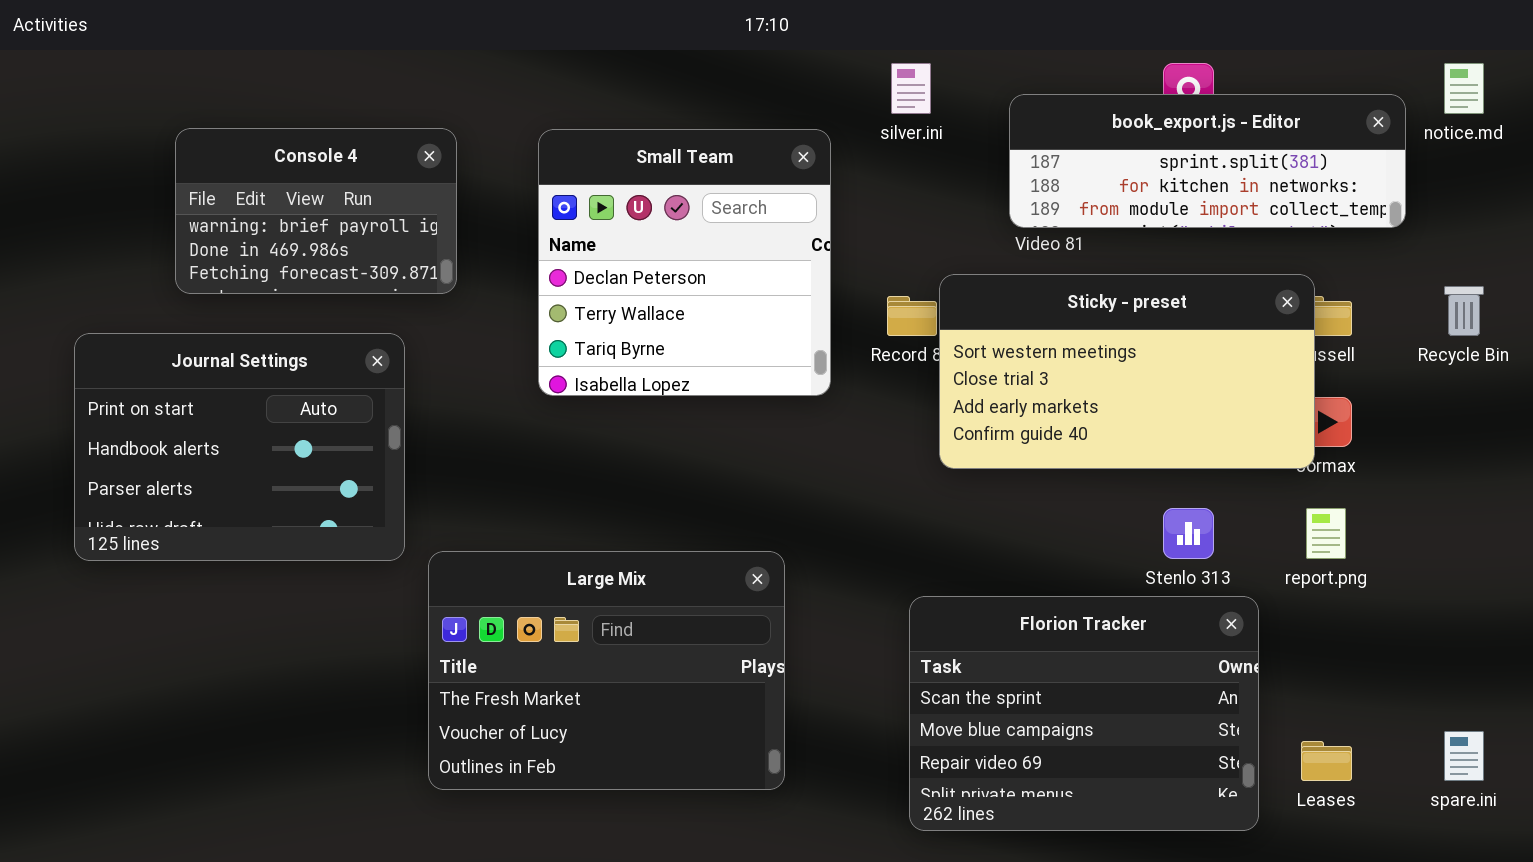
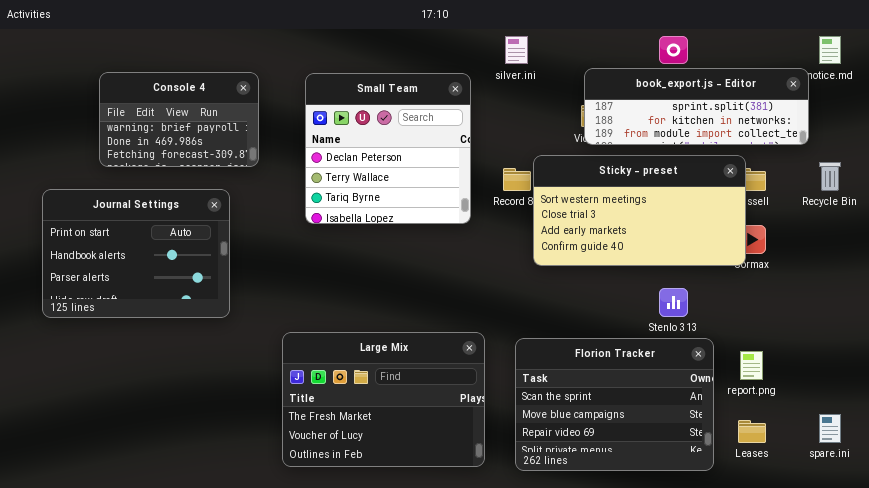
book_export.js - Editor: [1009,94,1406,228] -> [584,68,809,145], moved
report.png: [1306,508,1346,559] -> [740,351,763,380], moved
Large Mix: [428,551,785,790] -> [282,332,485,467], moved

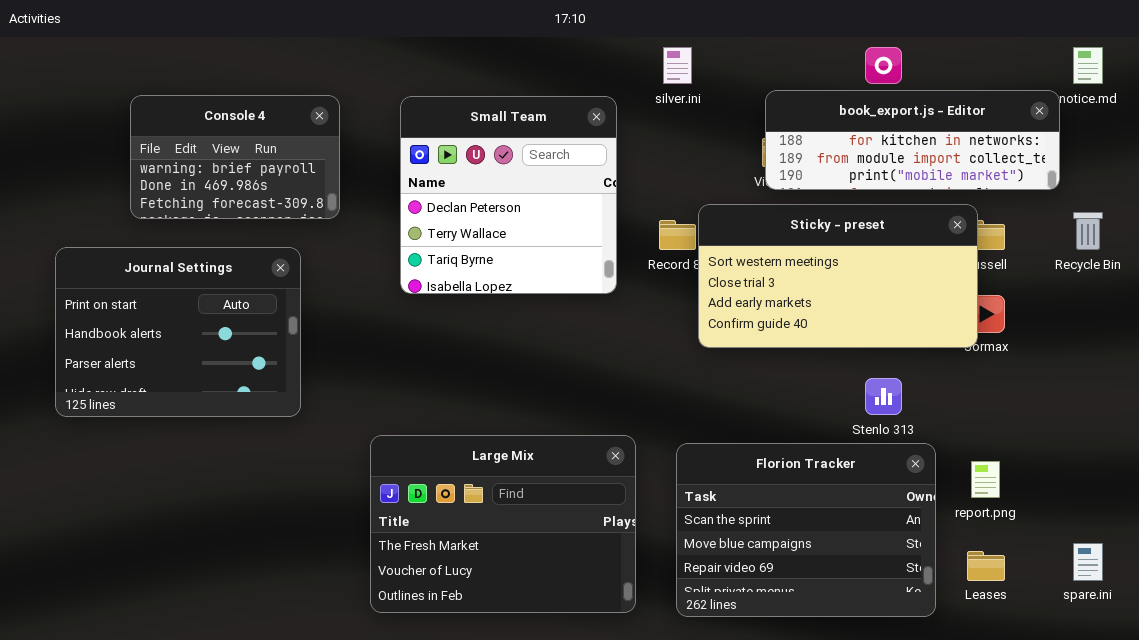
book_export.js - Editor: [584,68,809,145] -> [765,90,1060,190], scrolled down 1 row

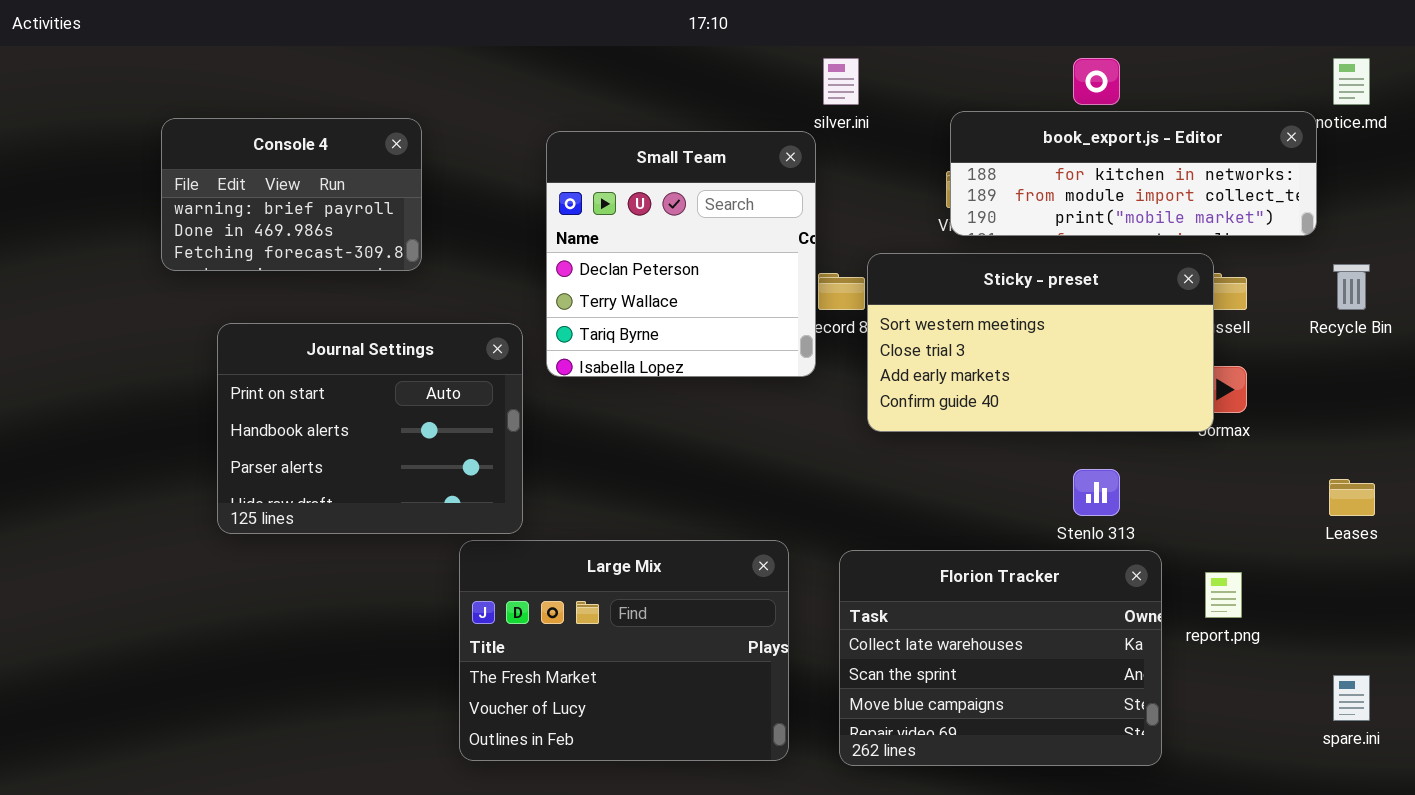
Small Team: [400,96,617,294] -> [546,131,816,377], moved
Journal Settings: [55,247,301,417] -> [217,323,523,534], moved
Florion Tracker: [676,443,936,617] -> [839,550,1162,766], scrolled up 1 row
Leases: [967,551,1005,581] -> [1329,479,1375,516], moved

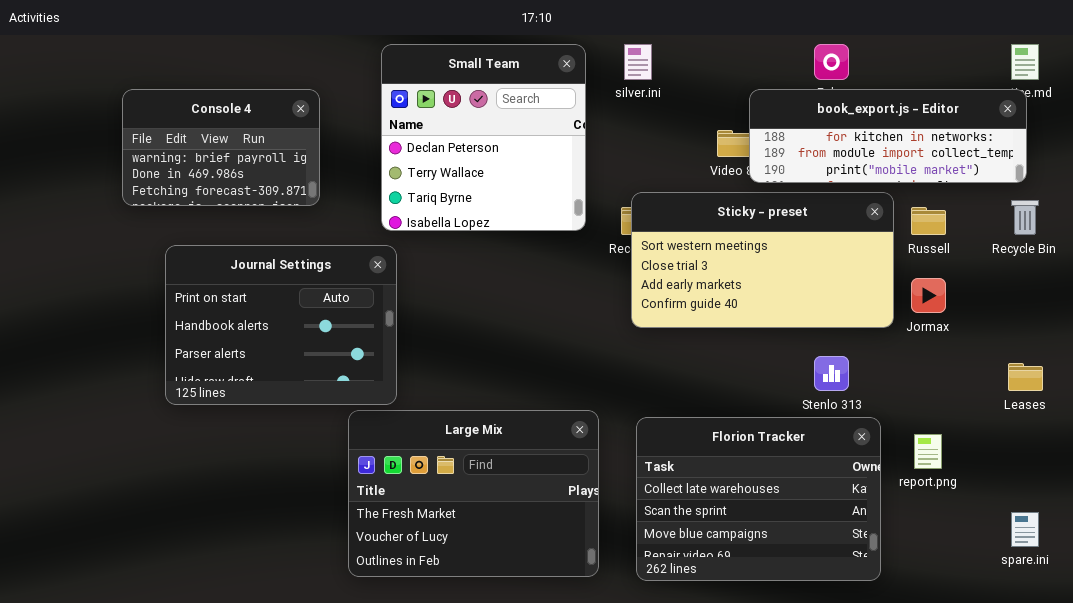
book_export.js - Editor: [950,111,1317,236] -> [749,89,1027,183], moved
Small Team: [546,131,816,377] -> [381,44,586,231], moved
Sticky - preset: [867,253,1214,432] -> [631,192,894,328], moved

